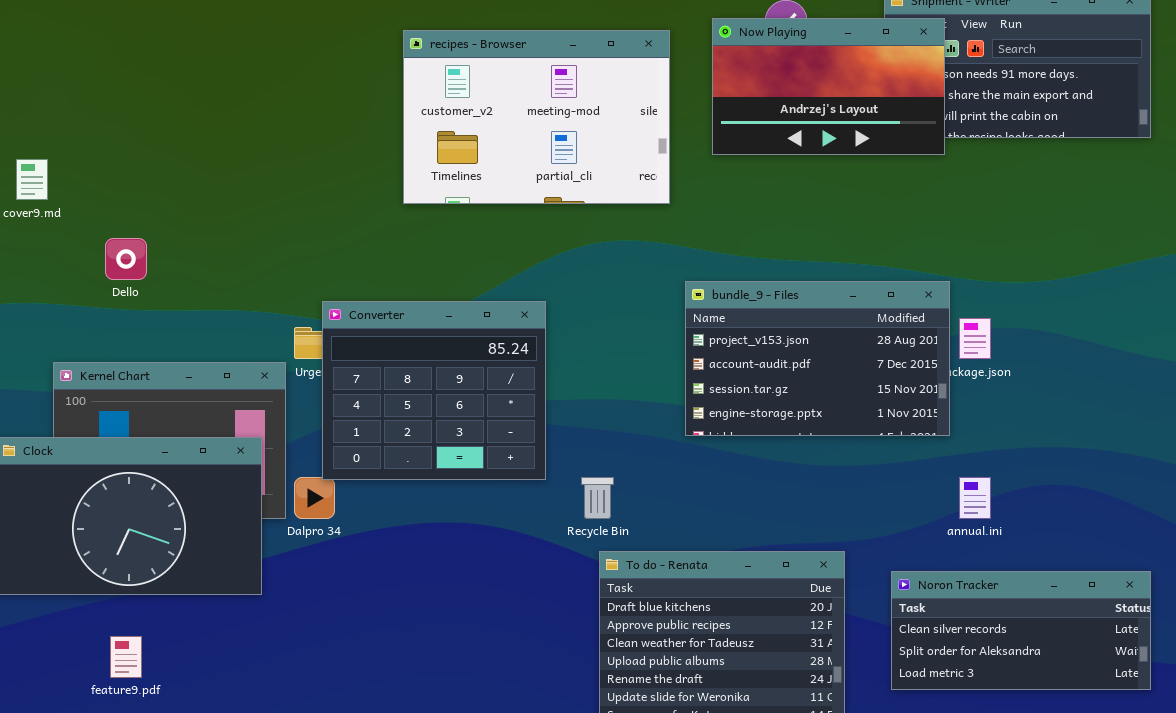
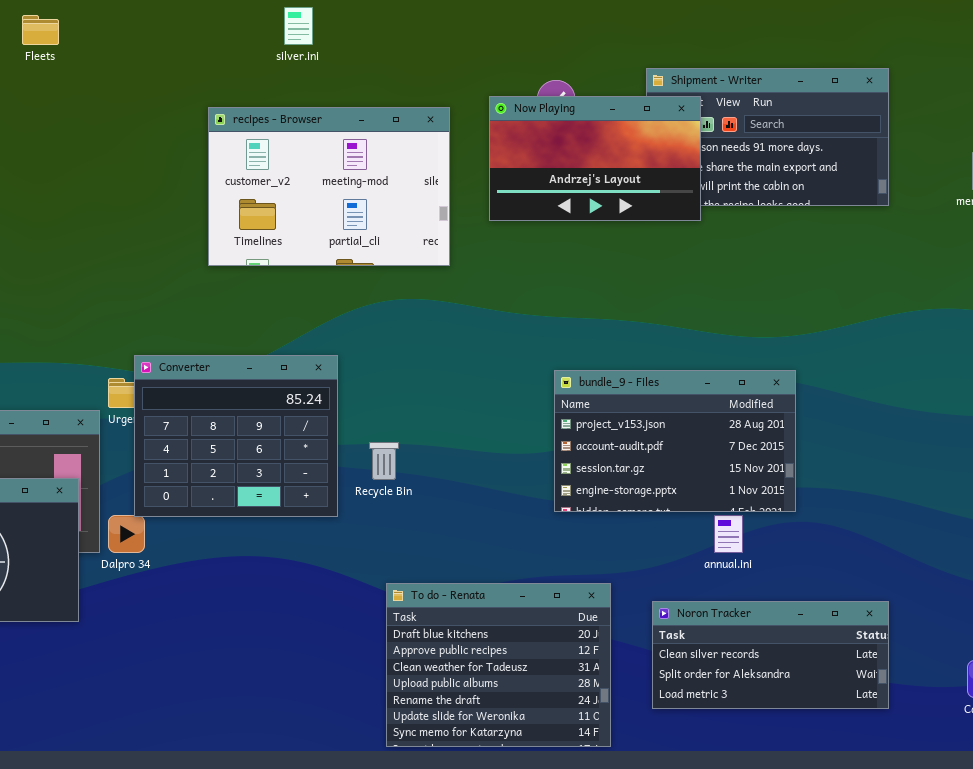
bundle_9 - Files: [685,281,950,436] -> [554,370,796,512], moved
Recycle Bin: [581,477,614,519] -> [369,442,399,480], moved

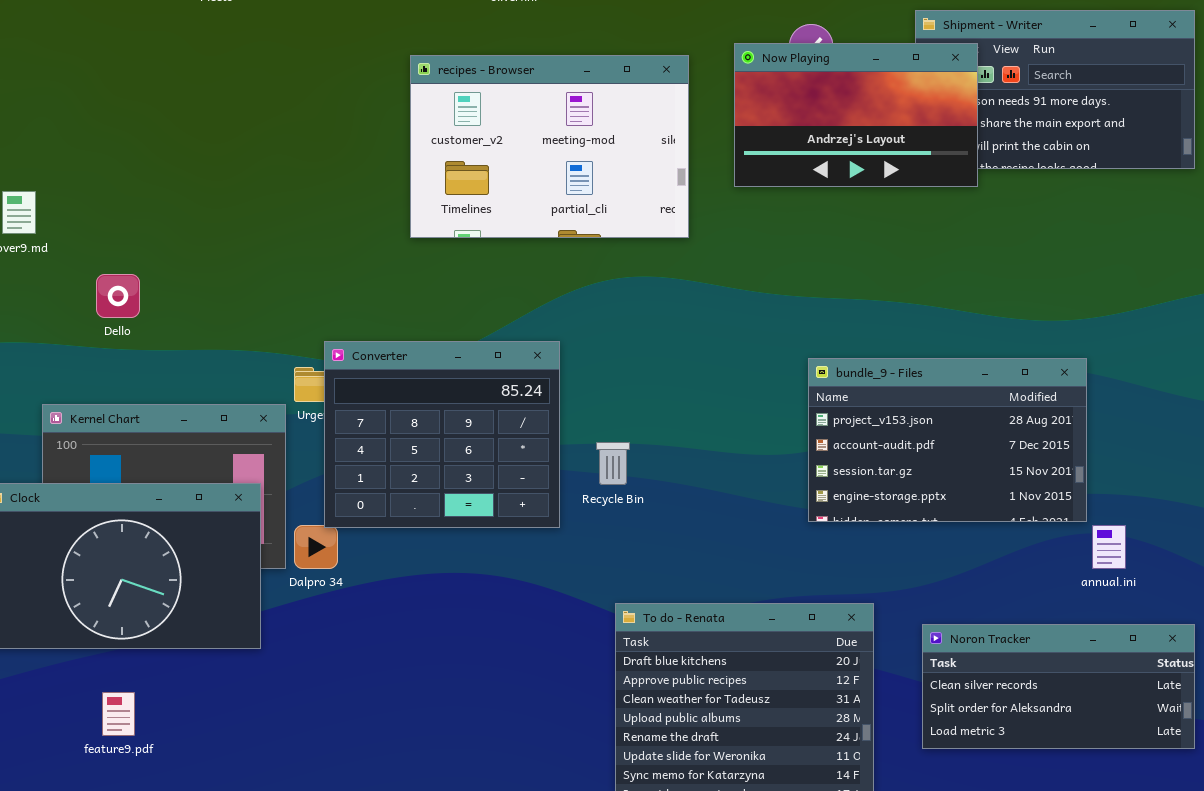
annual.ini: [714,515,743,553] -> [1092,525,1126,569], moved

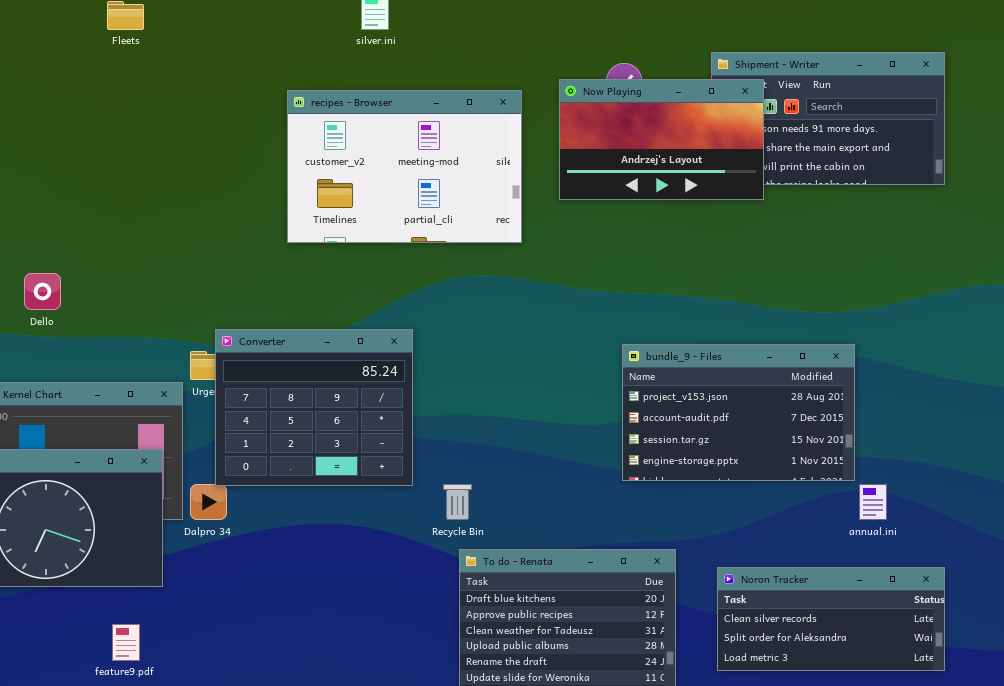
Recycle Bin: [596,442,630,485] -> [443,484,472,520], moved
feature9.pdf: [102,692,135,736] -> [112,624,140,661], moved

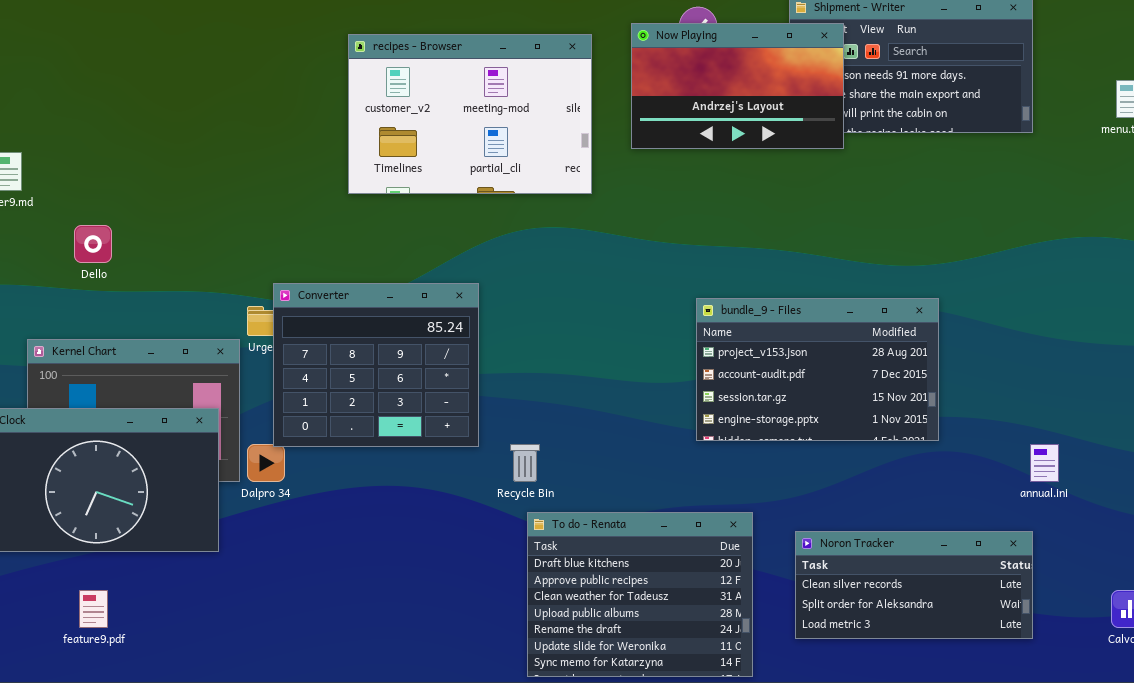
annual.ini: [859,484,887,520] -> [1030,444,1059,482], moved
feature9.pdf: [112,624,140,661] -> [79,590,108,628], moved

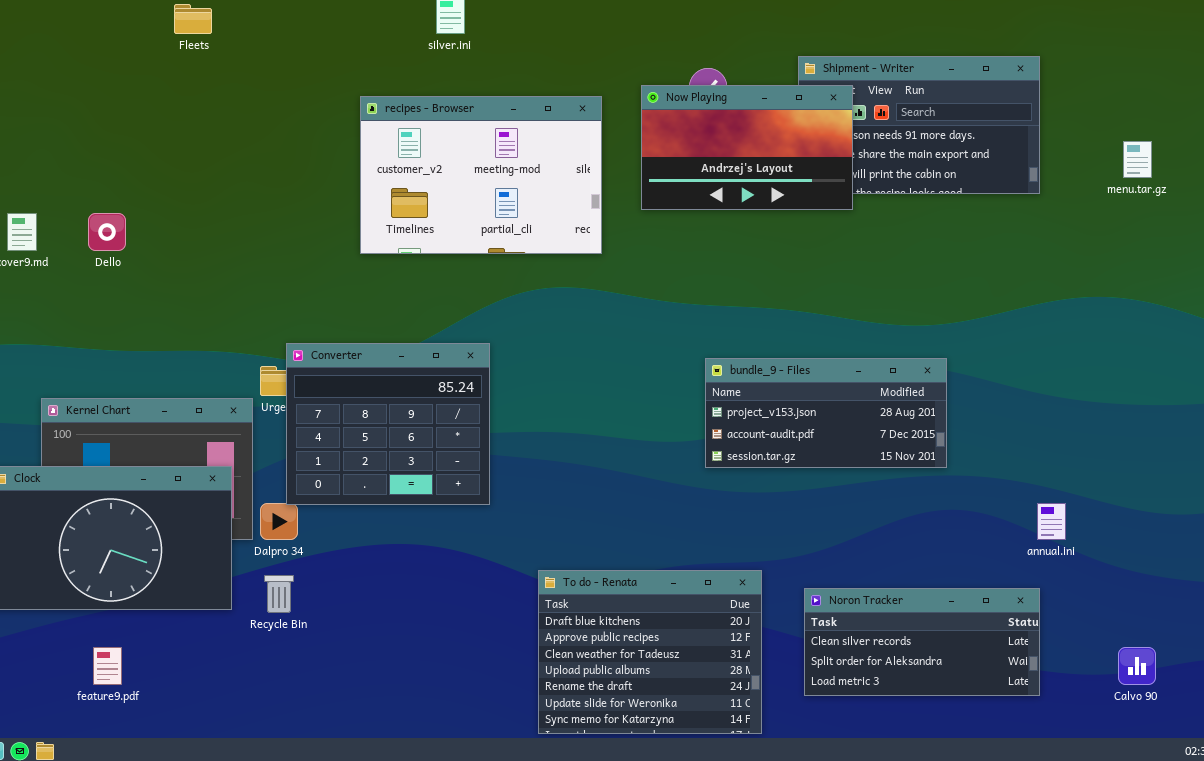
Dello: [74,225,112,263] -> [88,213,126,251], moved
bundle_9 - Files: [696,298,939,441] -> [705,358,947,468], resized
Recycle Bin: [510,444,540,482] -> [264,575,294,613], moved

